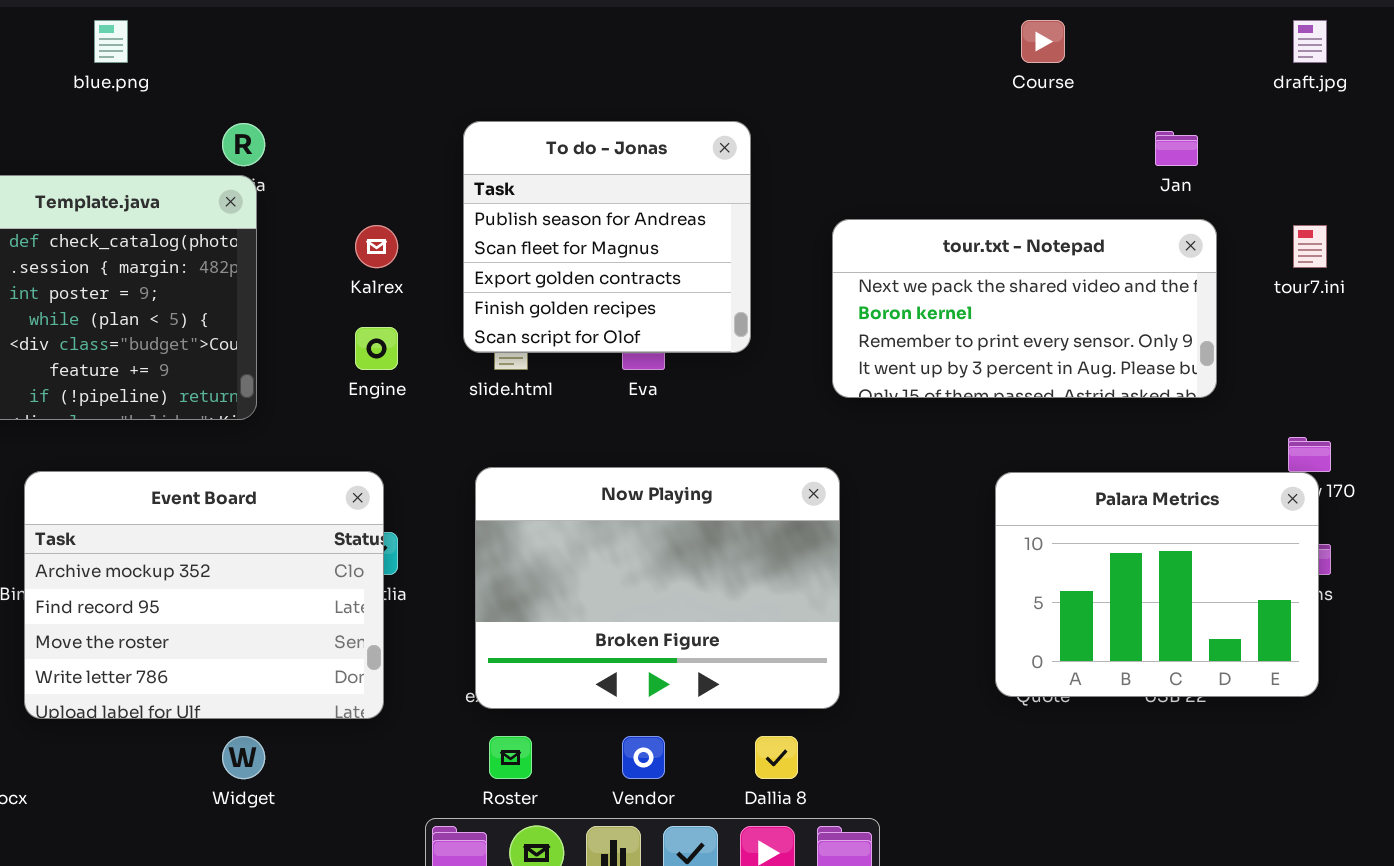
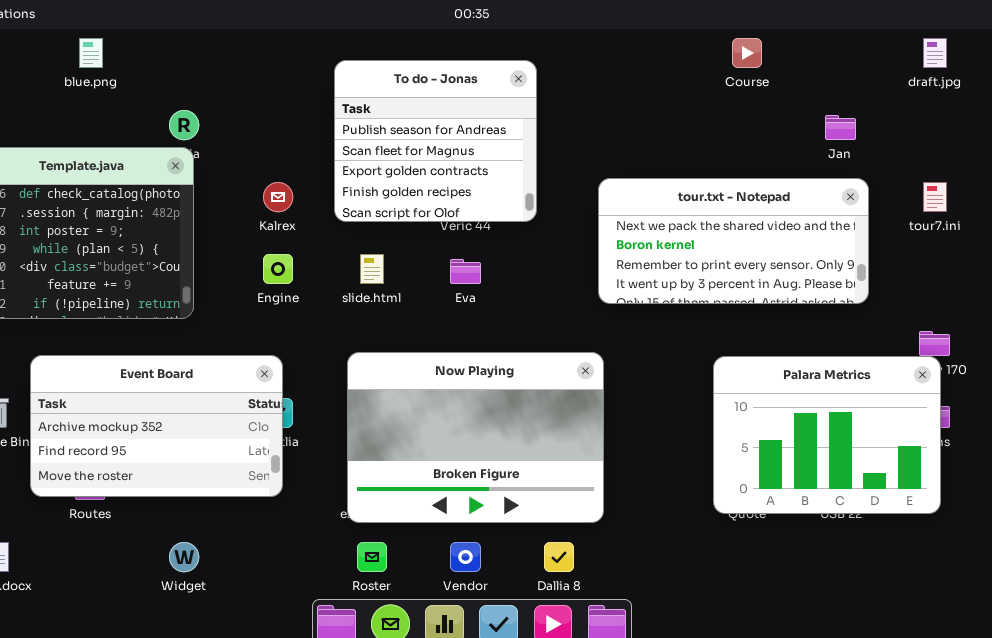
To do - Jonas: [463,121,751,353] -> [334,60,537,222], moved
Event Board: [24,471,384,719] -> [30,355,283,497], resized

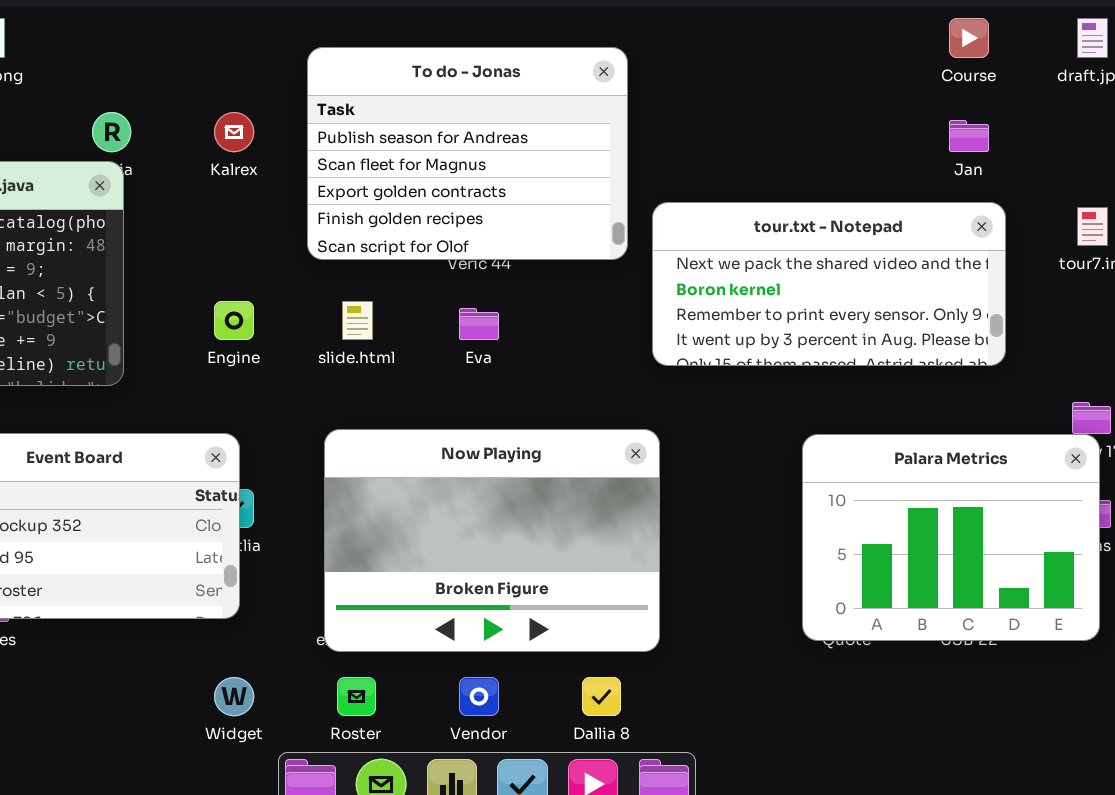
Course: [732,38,762,68] -> [949,18,989,58], moved
To do - Jonas: [334,60,537,222] -> [307,47,628,260], resized
Kalrex: [263,182,293,212] -> [214,112,254,152], moved
Widget: [169,542,199,572] -> [214,677,254,716], moved

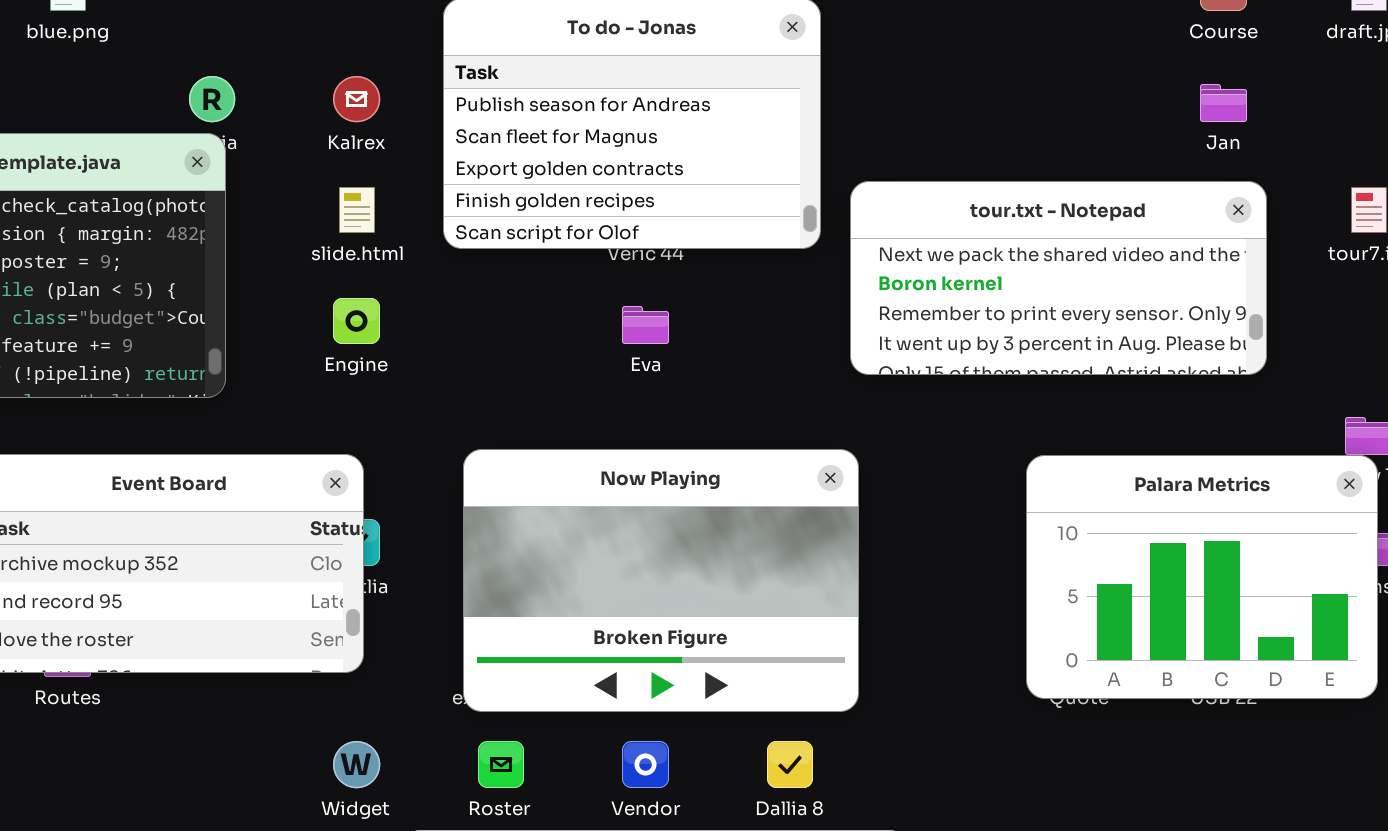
slide.html: [342,301,373,340] -> [339,187,375,233], moved

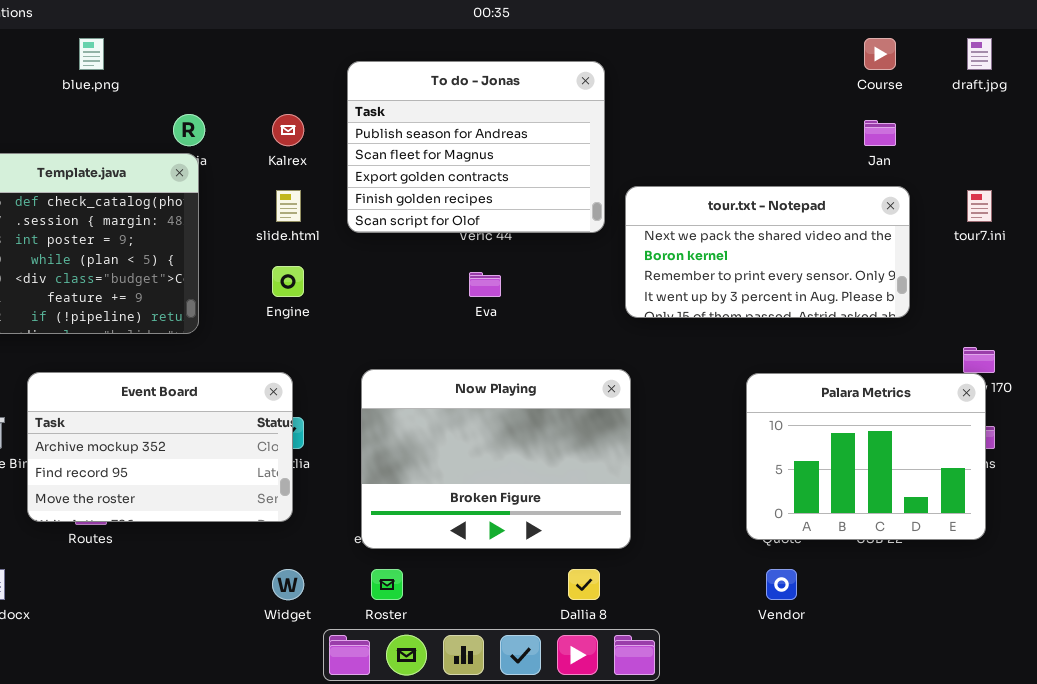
Vendor: [622,741,669,788] -> [766,569,797,600], moved

